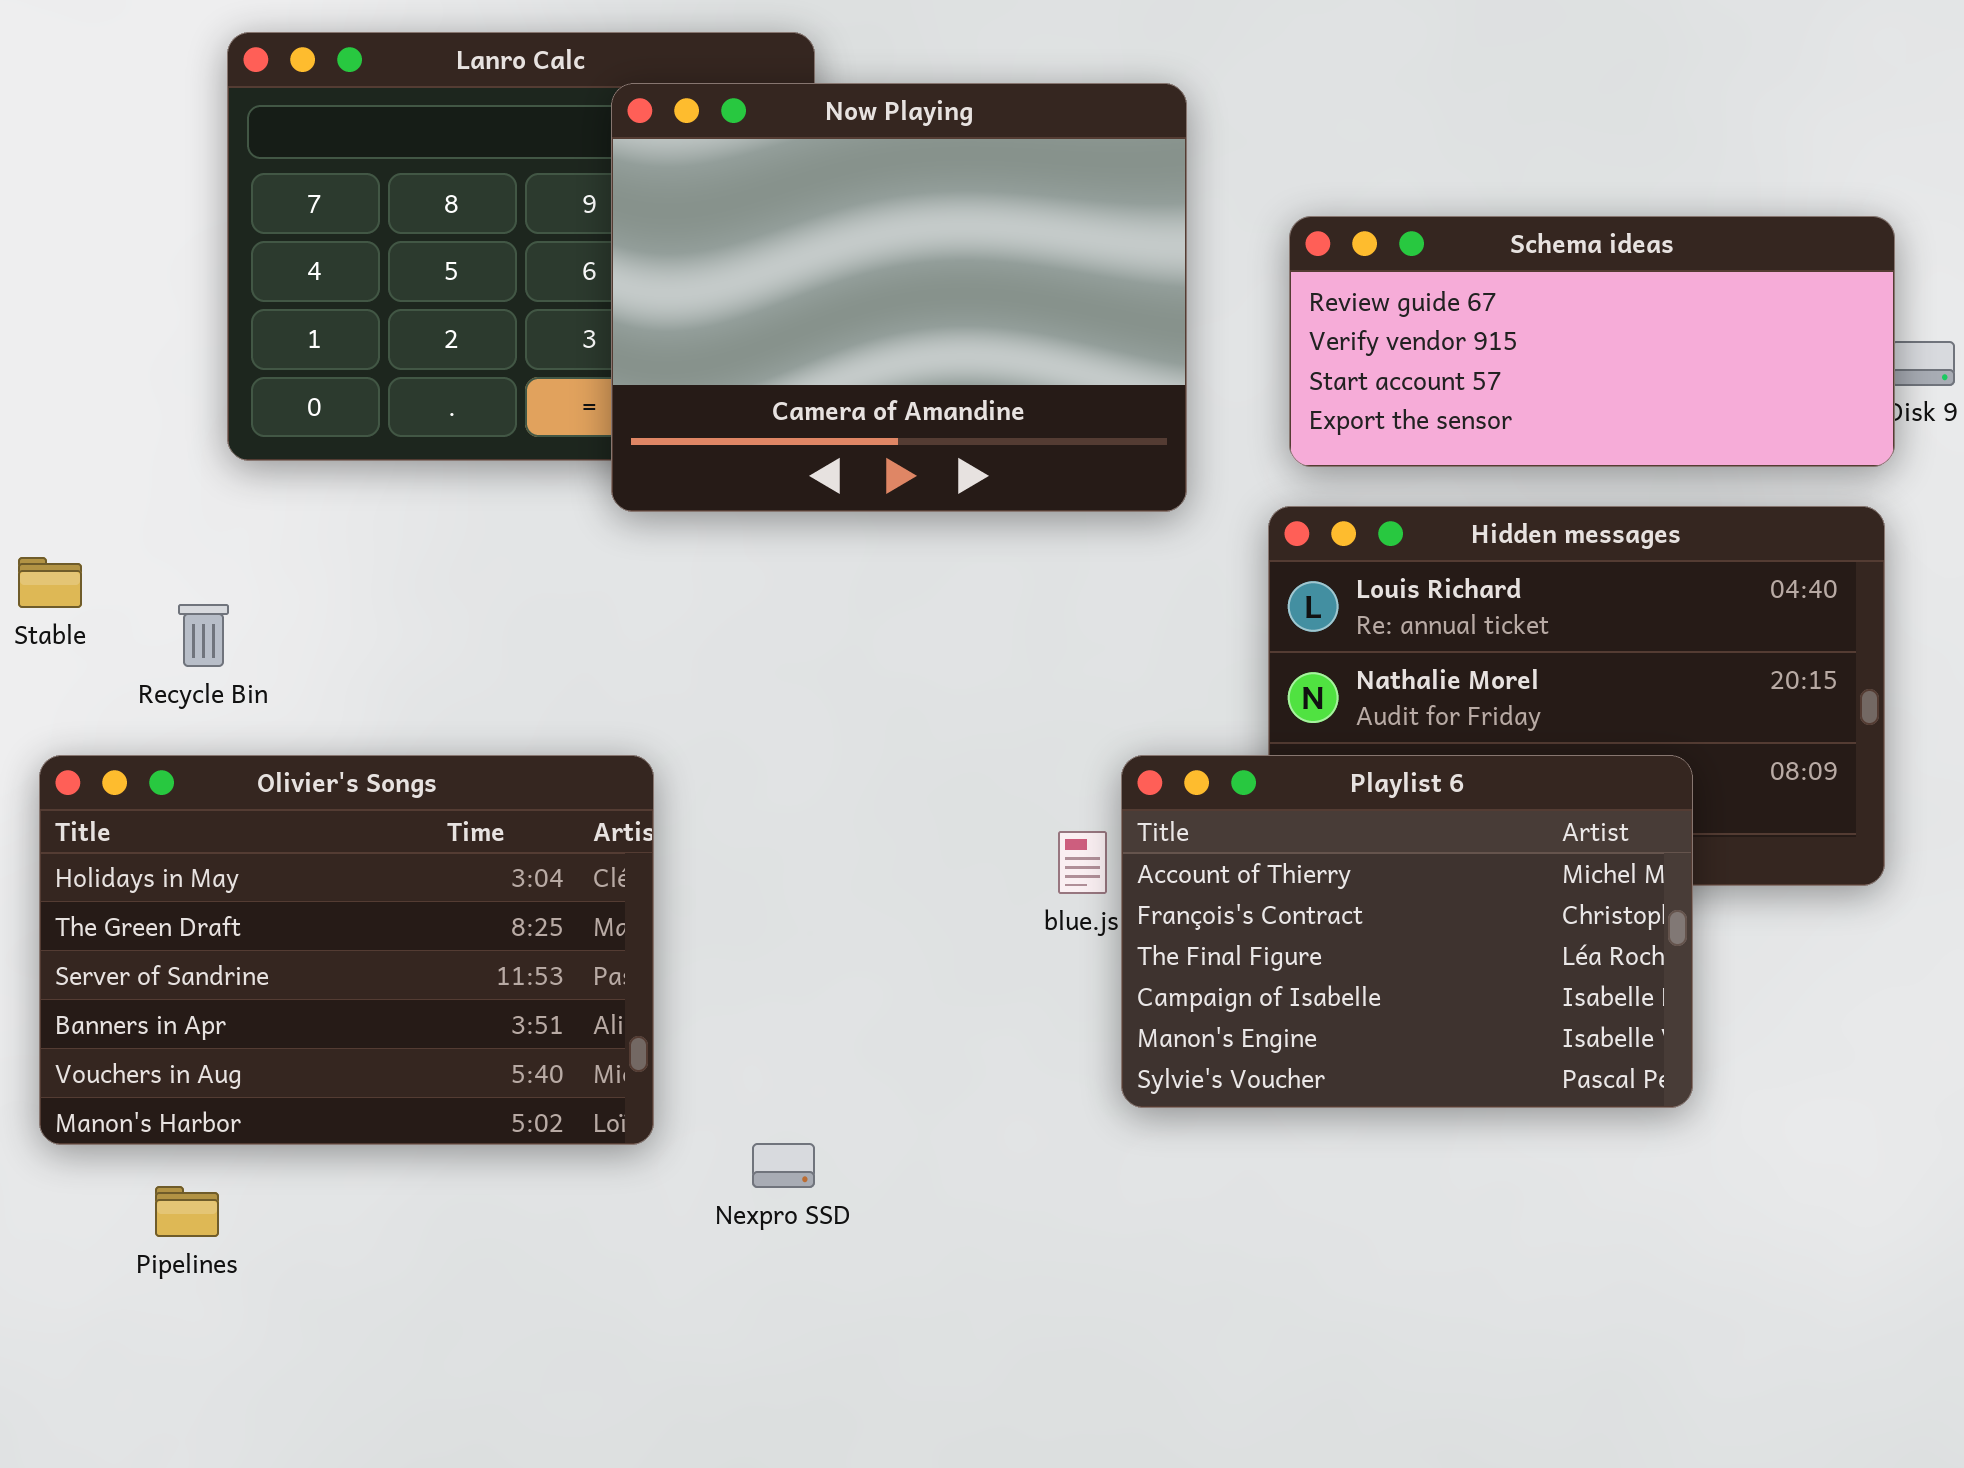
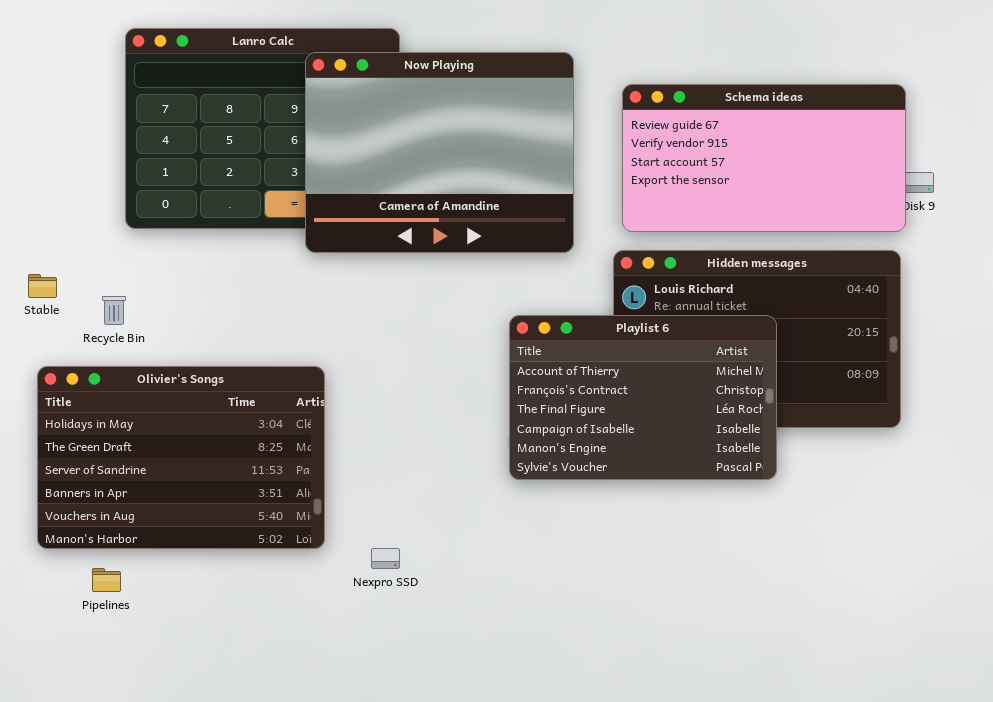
Schema ideas: [1289,216,1895,467] -> [622,84,906,232], resized
Playlist 6: [1121,755,1693,1108] -> [509,315,777,480], moved

